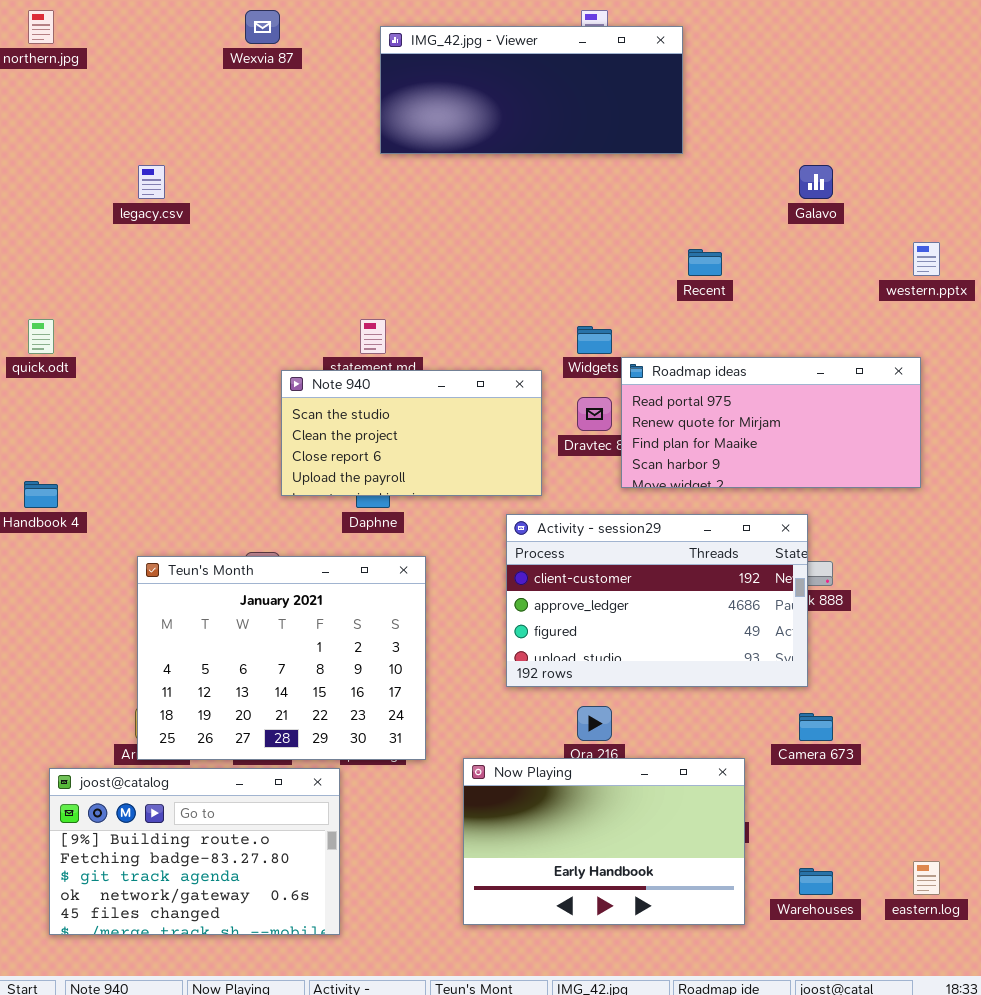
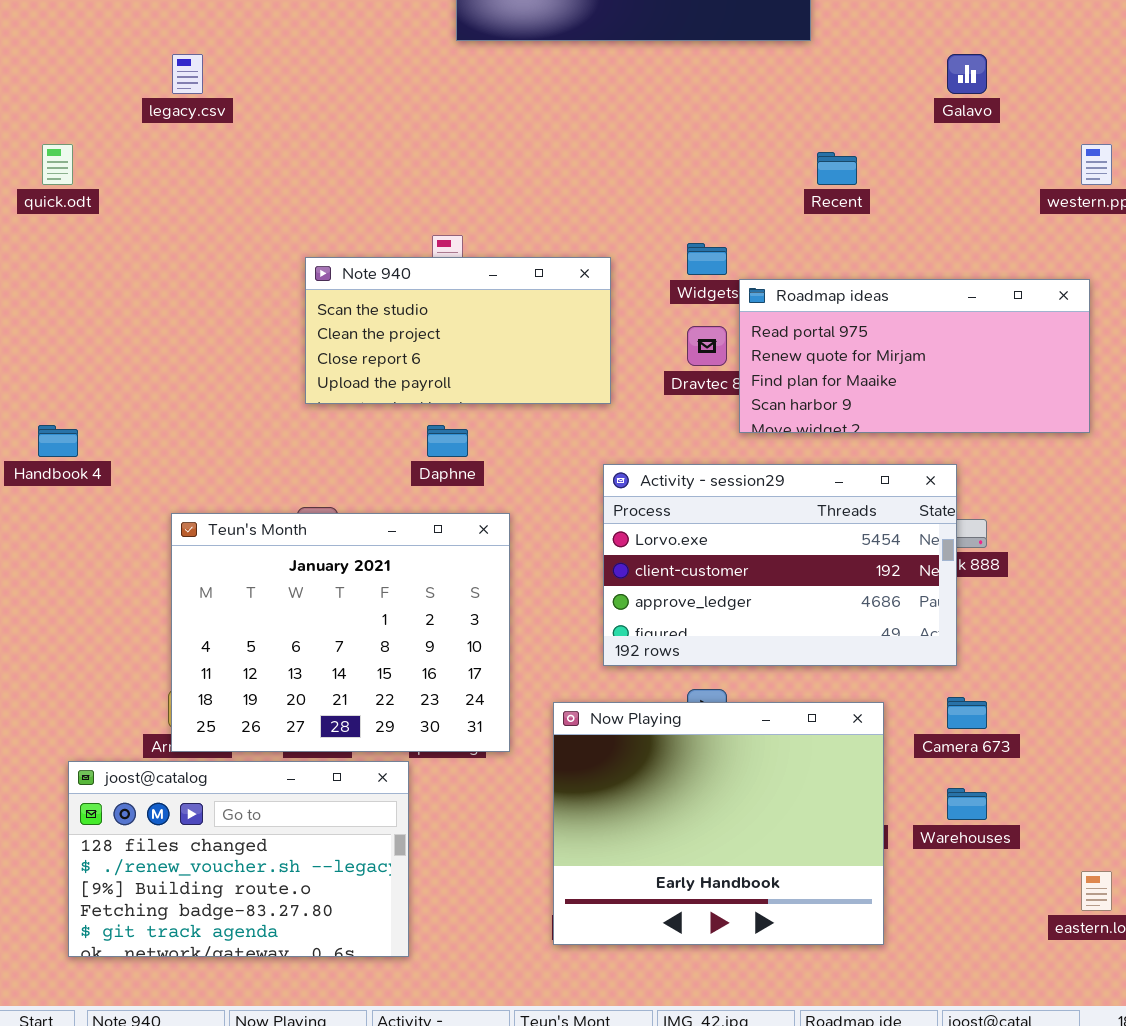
quick.odt: [28,319,54,354] -> [42,144,73,185], moved
Note 940: [281,370,542,496] -> [305,257,611,404], moved
Activity - session29: [506,514,808,687] -> [603,464,957,666], scrolled up 1 row
Now Playing: [463,758,745,925] -> [553,702,884,945], resized
joost@catalog: [49,768,340,935] -> [68,761,409,957], scrolled up 2 rows
Warehouses: [799,868,833,895] -> [947,788,987,820], moved

